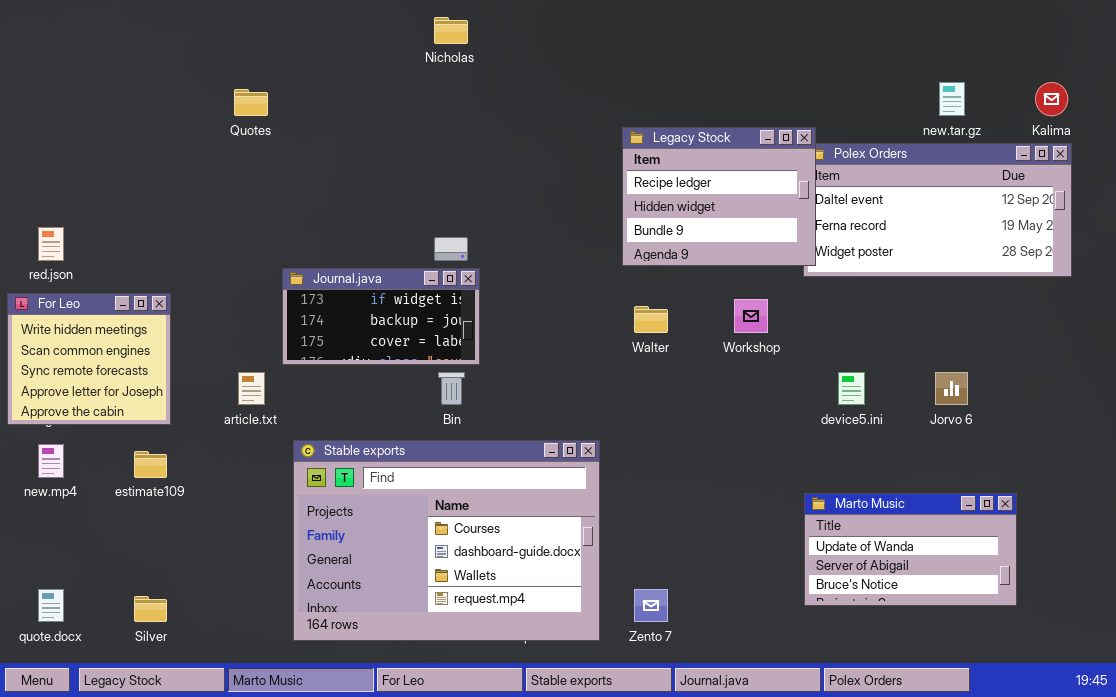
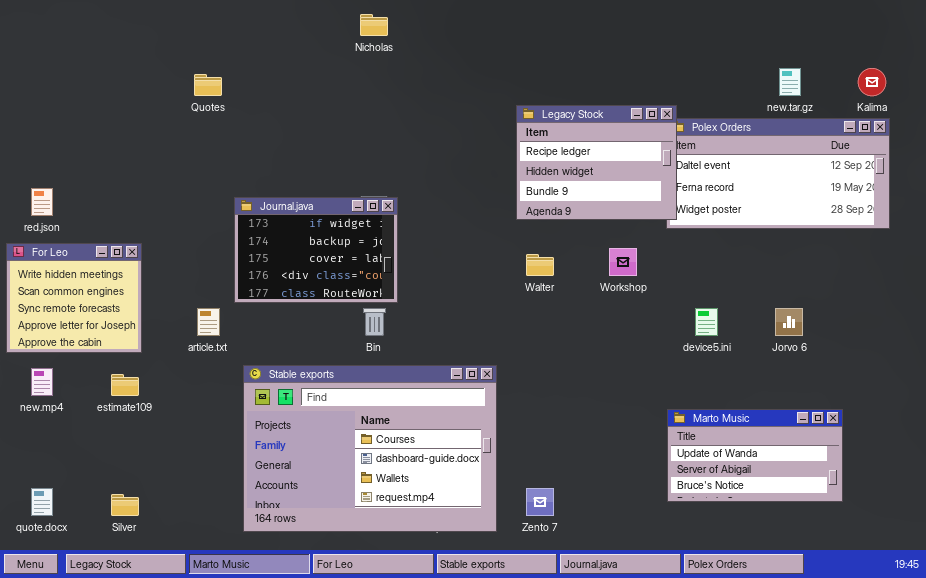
Journal.java: [282,268,480,365] -> [234,197,398,303], resized

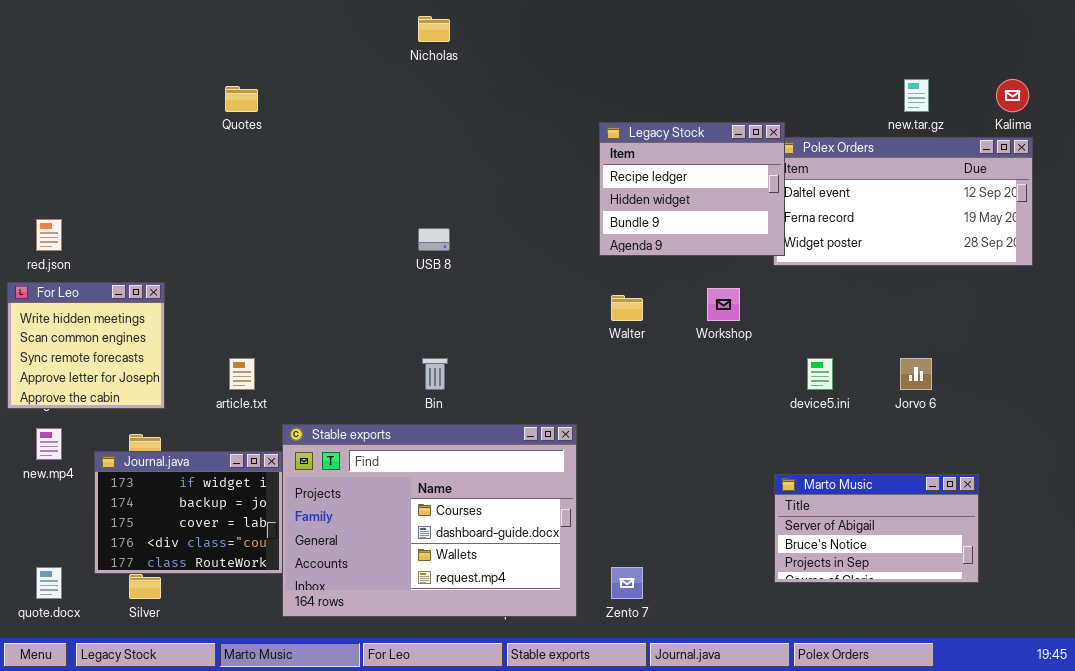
Journal.java: [234,197,398,303] -> [94,451,283,574], moved
Marto Music: [667,409,843,502] -> [774,474,979,583], scrolled down 1 row

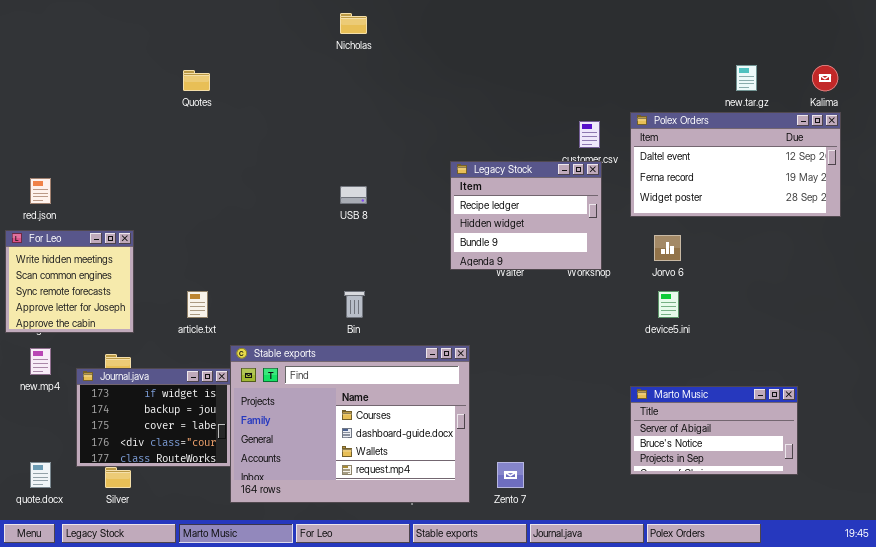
Legacy Stock: [599,122,785,256] -> [450,161,602,270], moved
Jorvo 6: [900,358,932,390] -> [654,235,681,261], moved

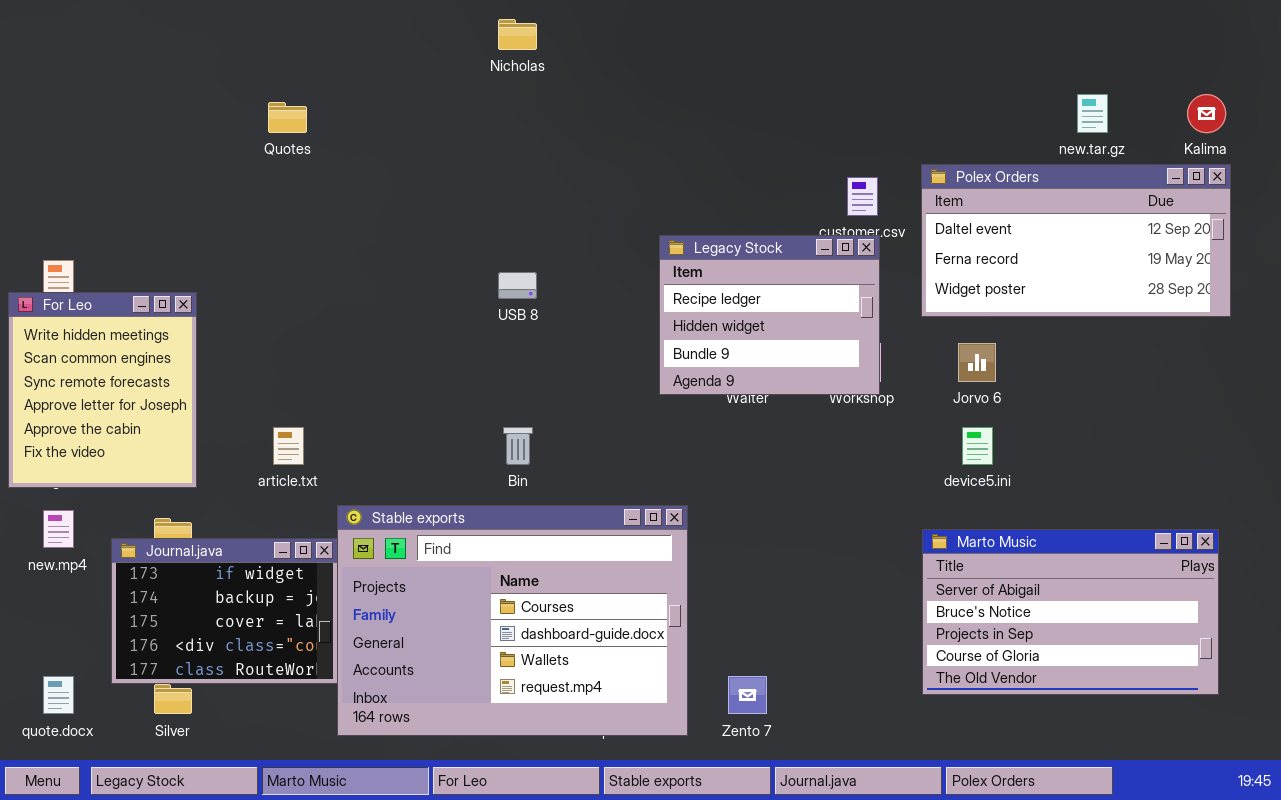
For Leo: [5,230,134,333] -> [8,292,197,488], resized
Marto Music: [630,386,798,475] -> [922,529,1219,695], resized

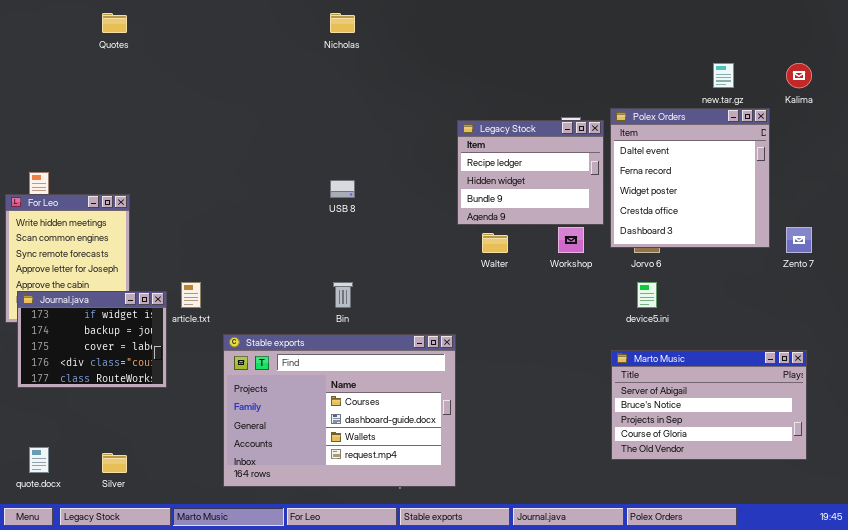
Quotes: [268,102,307,133] -> [102,13,127,33], moved
Polex Orders: [921,164,1231,317] -> [610,108,770,248], resized
Legacy Stock: [659,235,880,395] -> [457,120,604,225], moved
Journal.java: [111,538,338,684] -> [17,291,167,388], moved
Zento 7: [728,676,767,714] -> [786,227,812,253], moved

